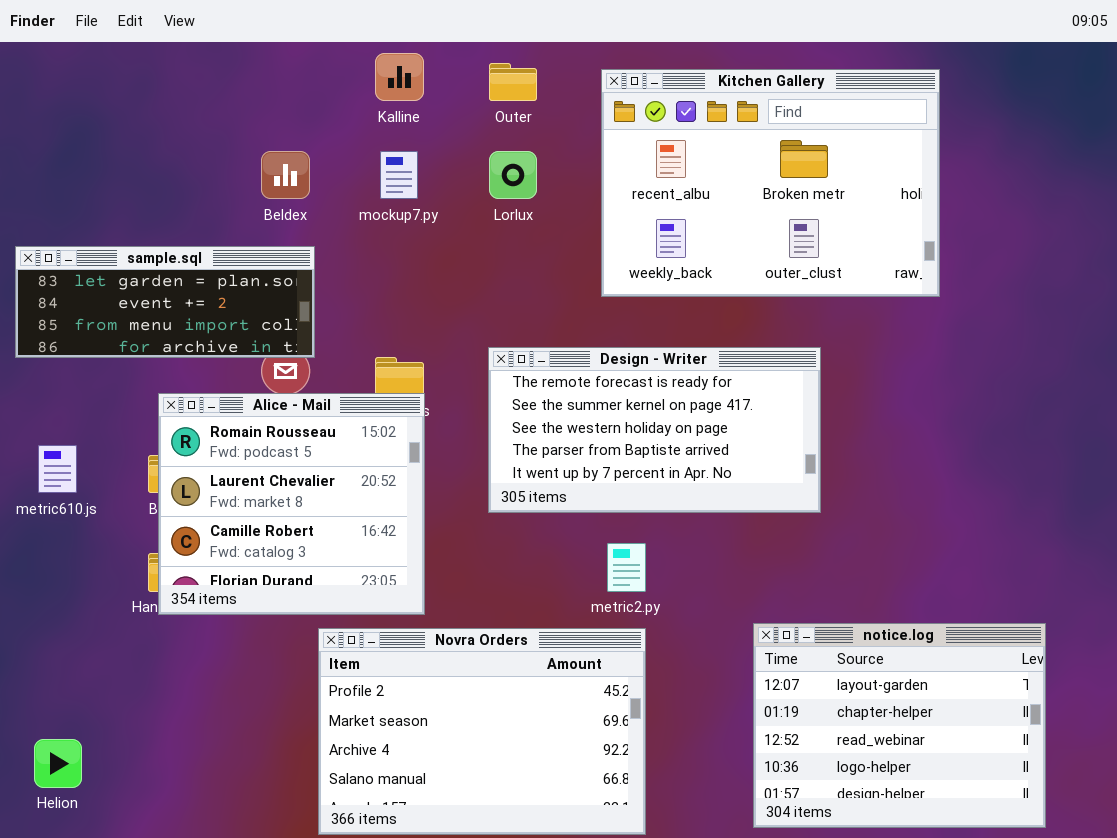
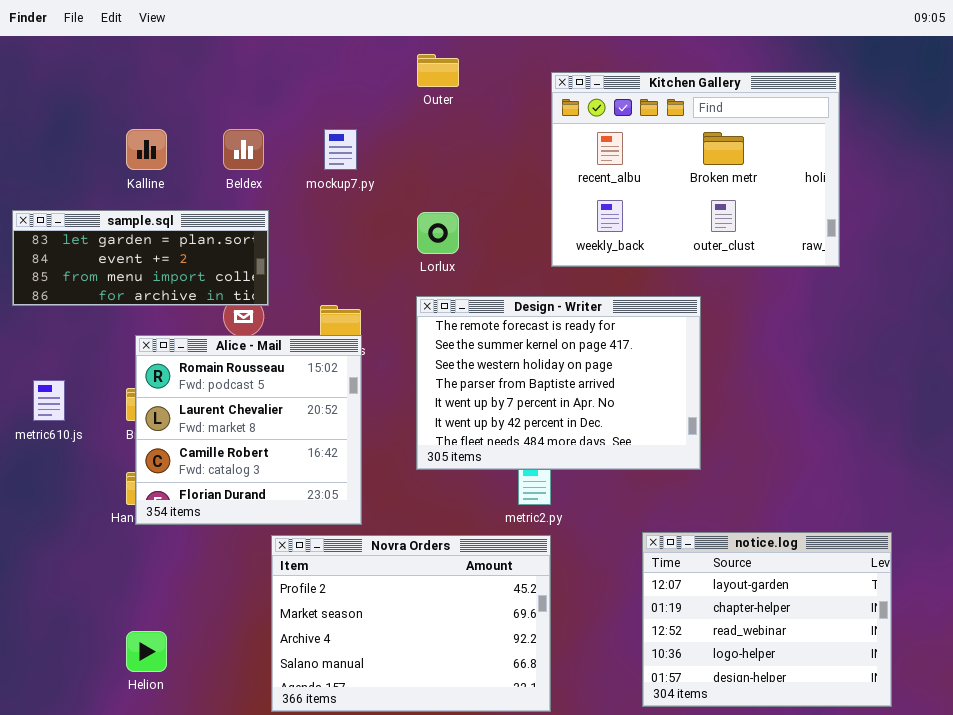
Kalline: [375,53,424,101] -> [126,129,167,170], moved
Kitchen Gallery: [601,69,940,297] -> [551,72,840,267], moved
Lorlux: [489,151,537,199] -> [417,212,459,254], moved
Design - Writer: [488,347,821,513] -> [416,296,701,470], resized
Helion: [34,739,82,788] -> [126,631,167,672], moved

